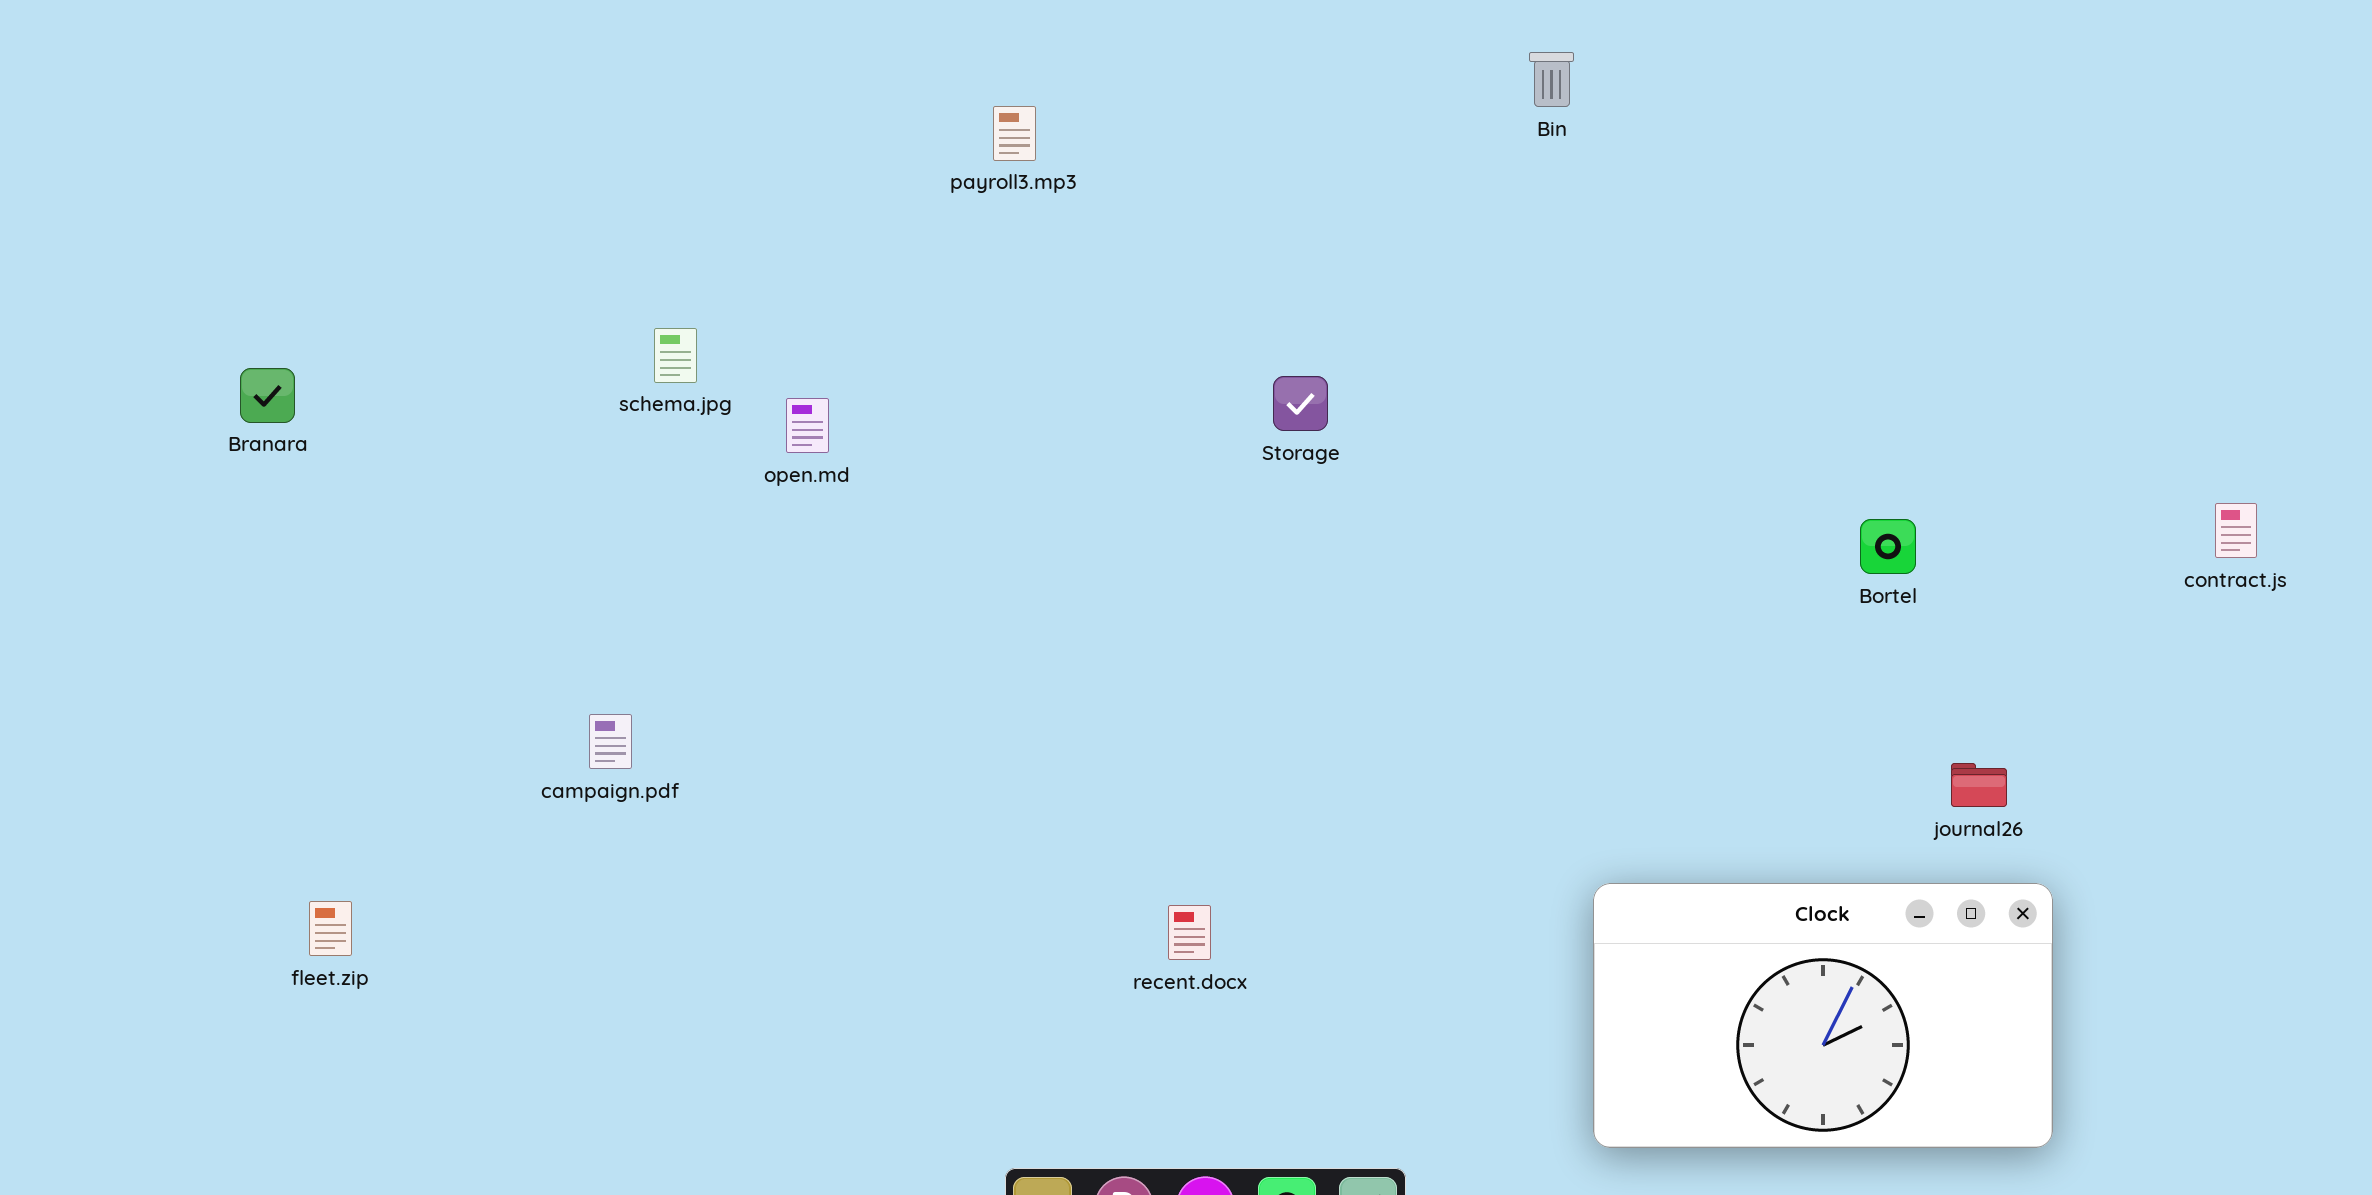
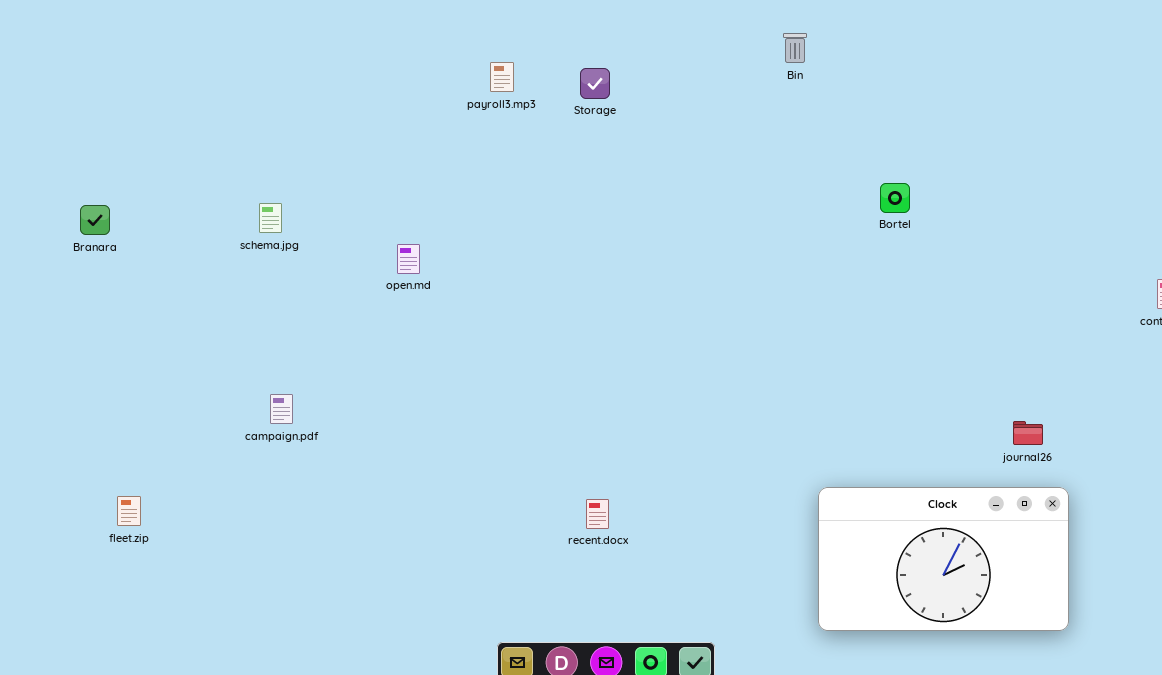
schema.jpg: [654,328,697,383] -> [259,203,282,233], moved
Storage: [1273,376,1328,431] -> [580,68,610,99], moved
open.md: [786,398,829,453] -> [397,244,420,274], moved
Bortel: [1860,519,1916,574] -> [880,183,910,213], moved

